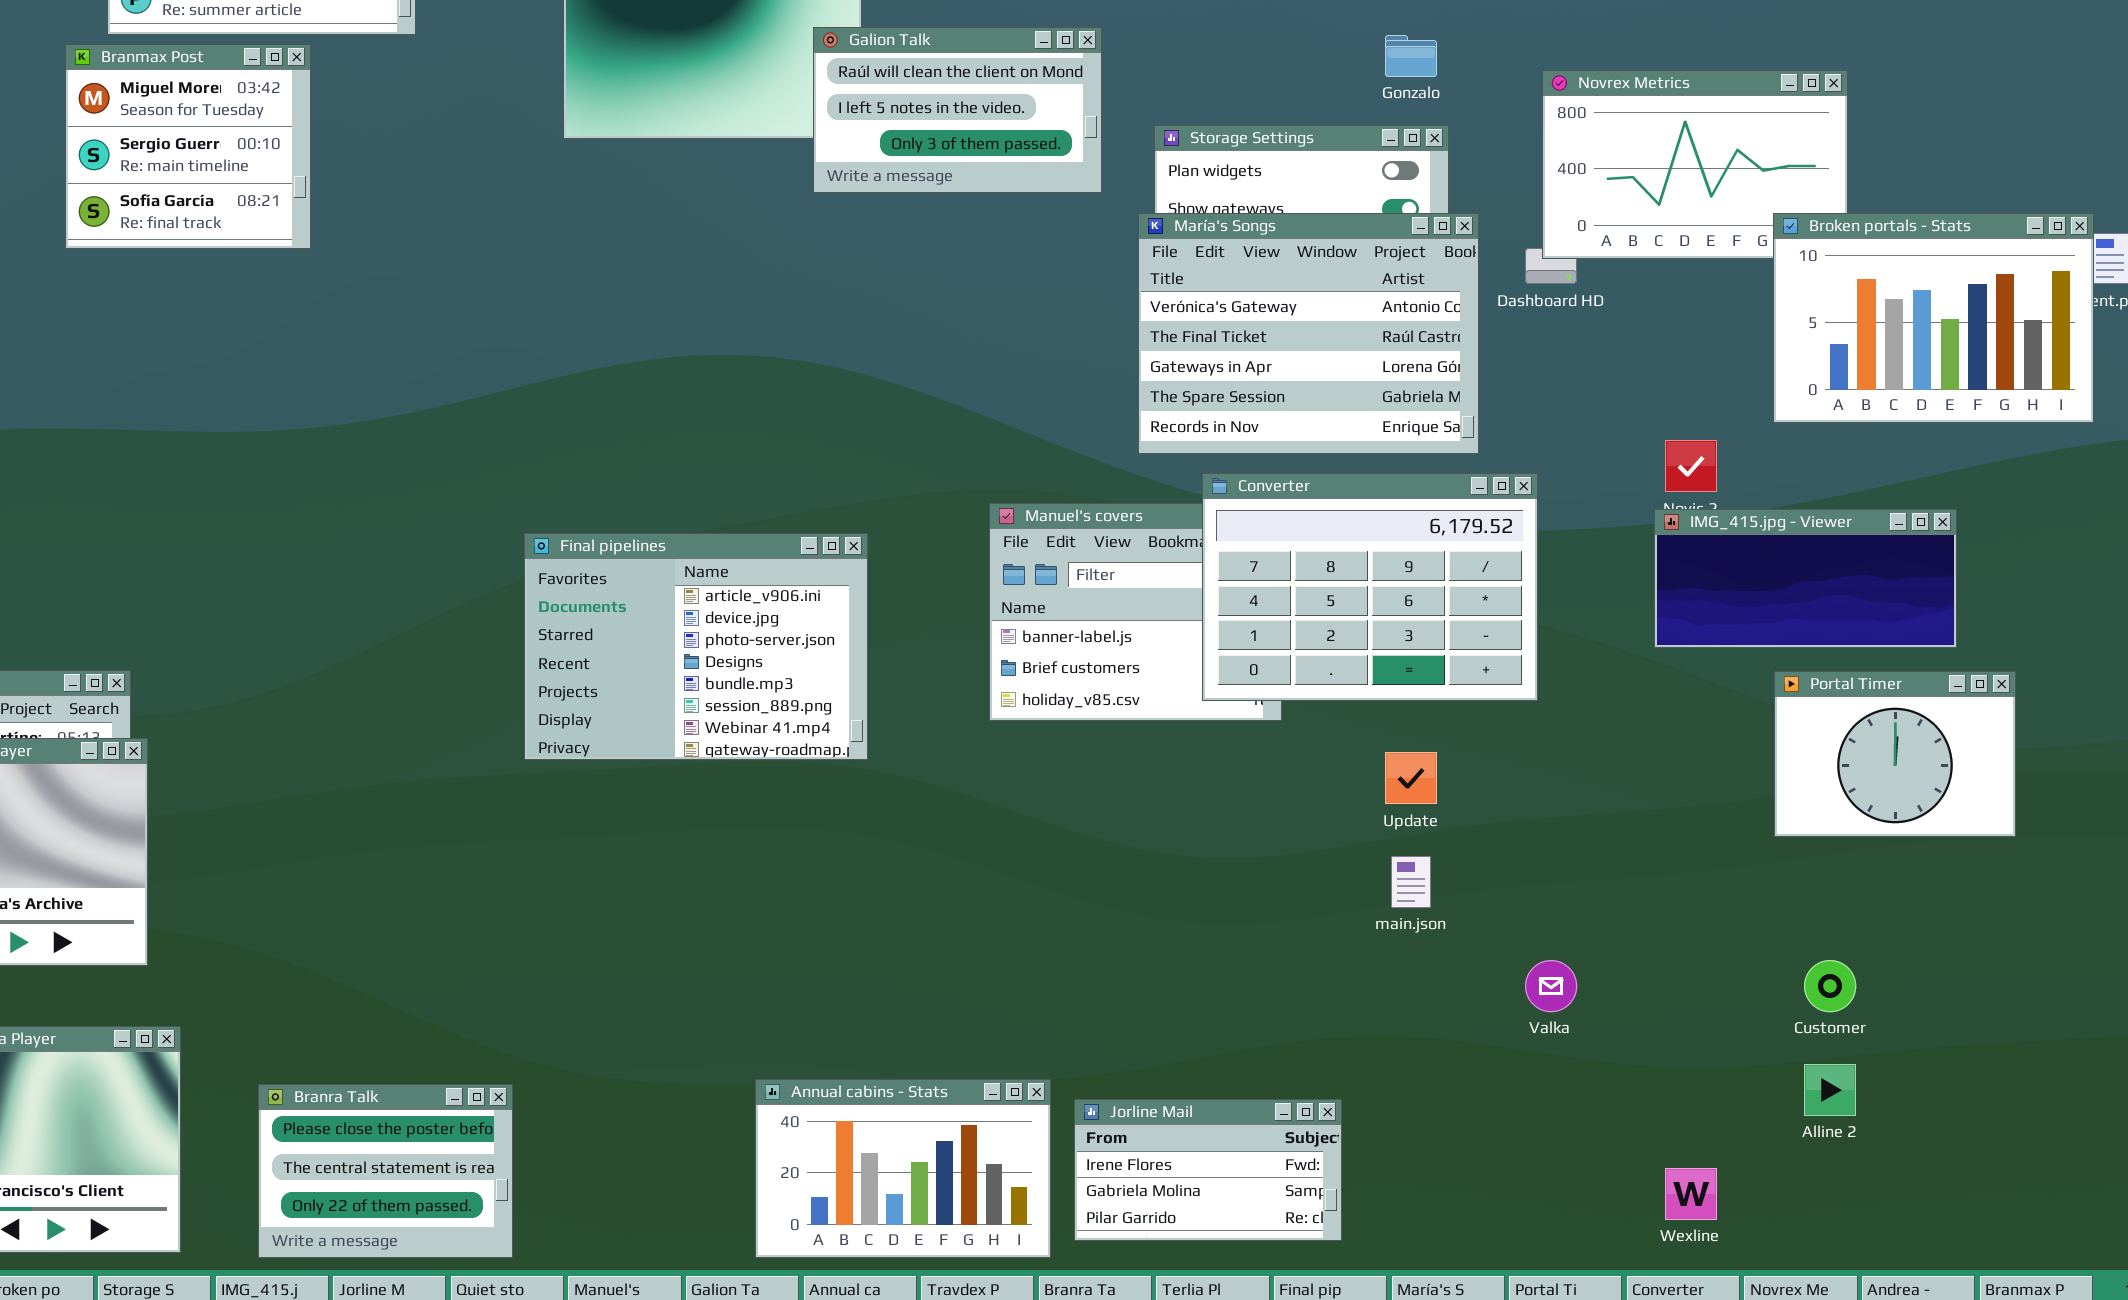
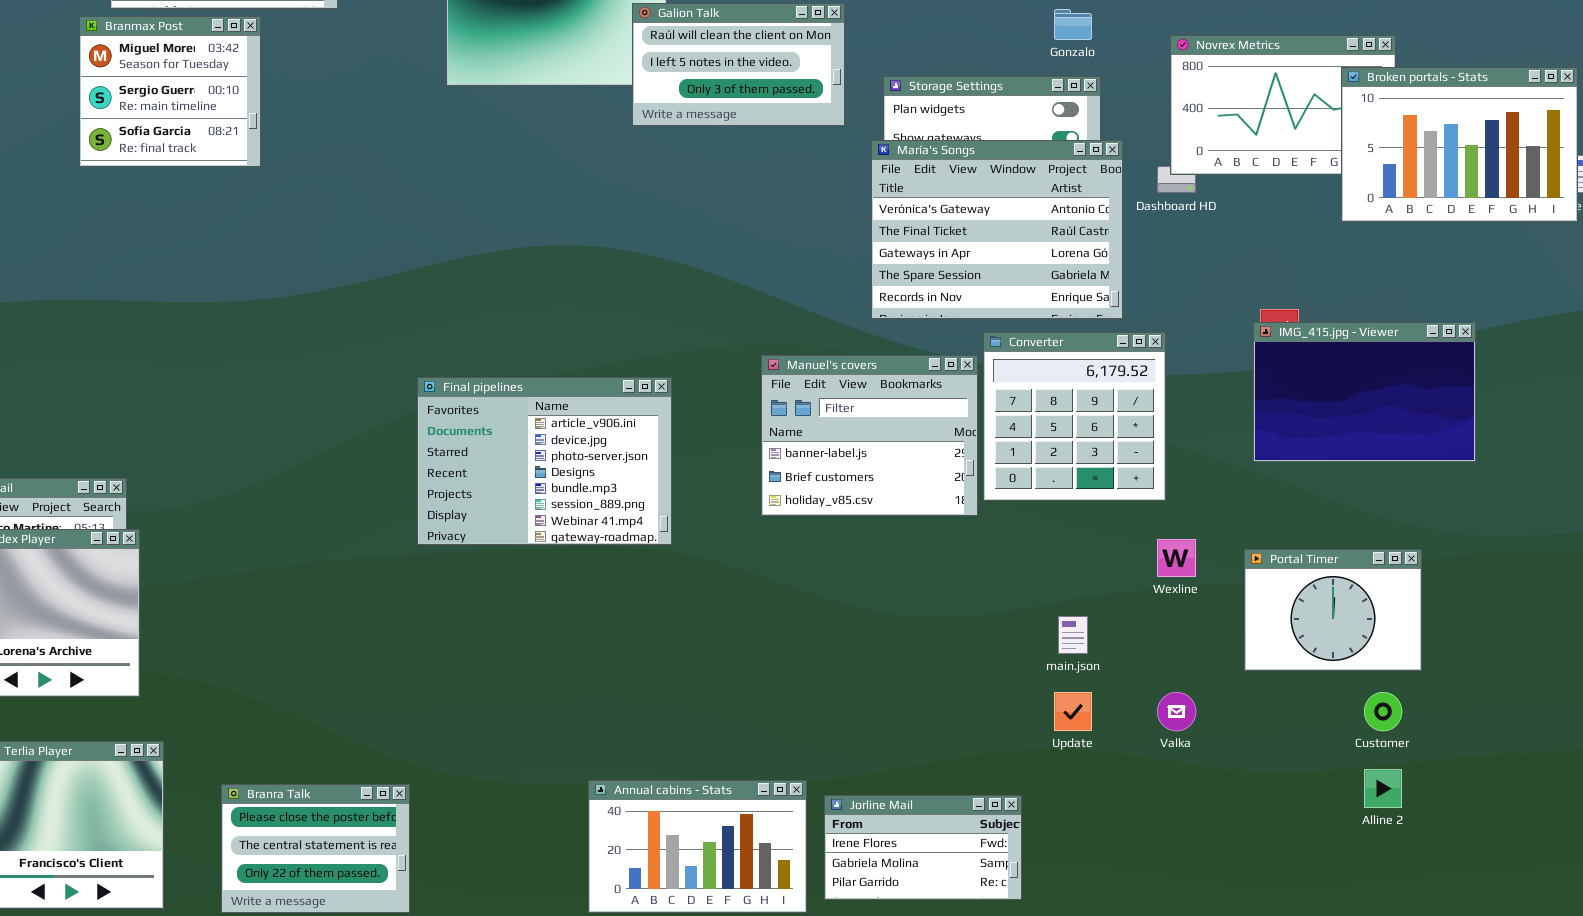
Broken portals - Stats: [1773,213,2094,423] -> [1341,67,1578,222], moved
Converter: [1202,473,1538,701] -> [983,332,1166,501], resized
IMG_415.jpg - Viewer: [1654,509,1957,648] -> [1253,322,1476,462], resized
Portal Timer: [1774,671,2016,837] -> [1244,549,1422,671], moved
Update: [1385,752,1437,804] -> [1054,692,1092,731], moved
Wexline: [1665,1168,1717,1220] -> [1157,539,1196,577], moved

